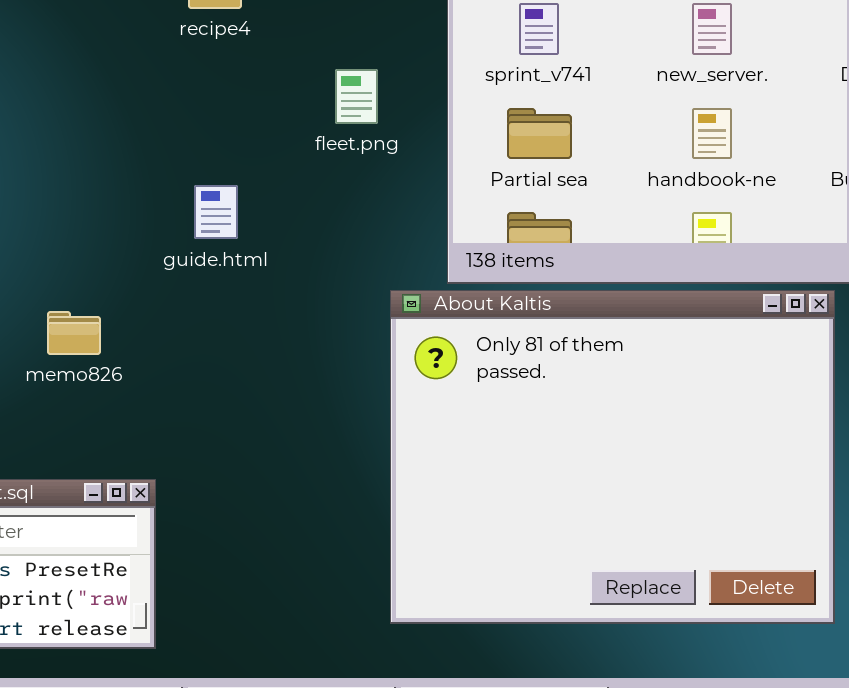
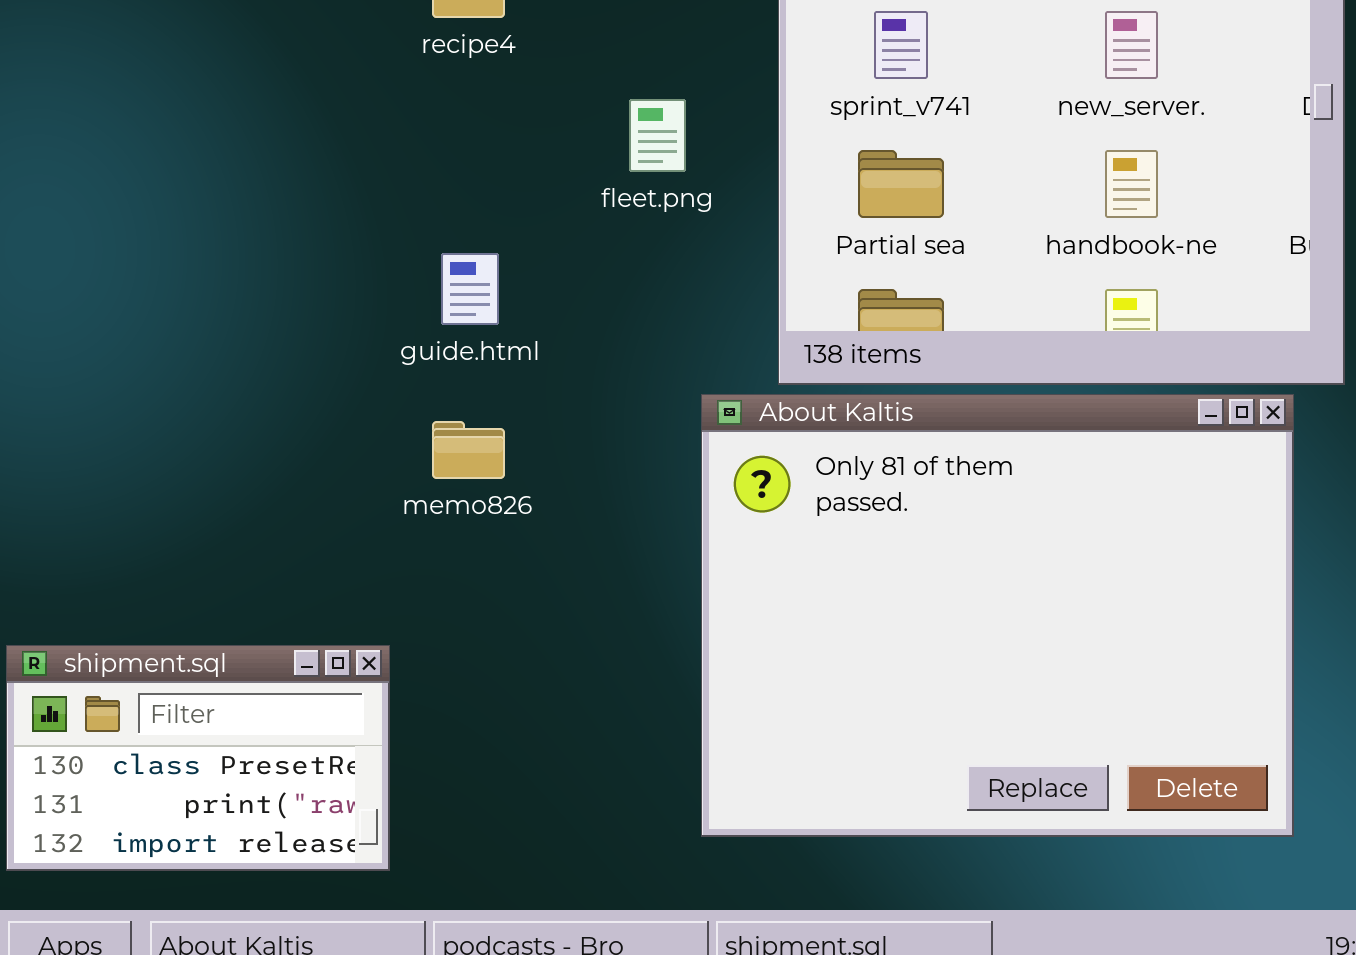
memo826: [47,311,101,355] -> [432,421,505,479], moved

